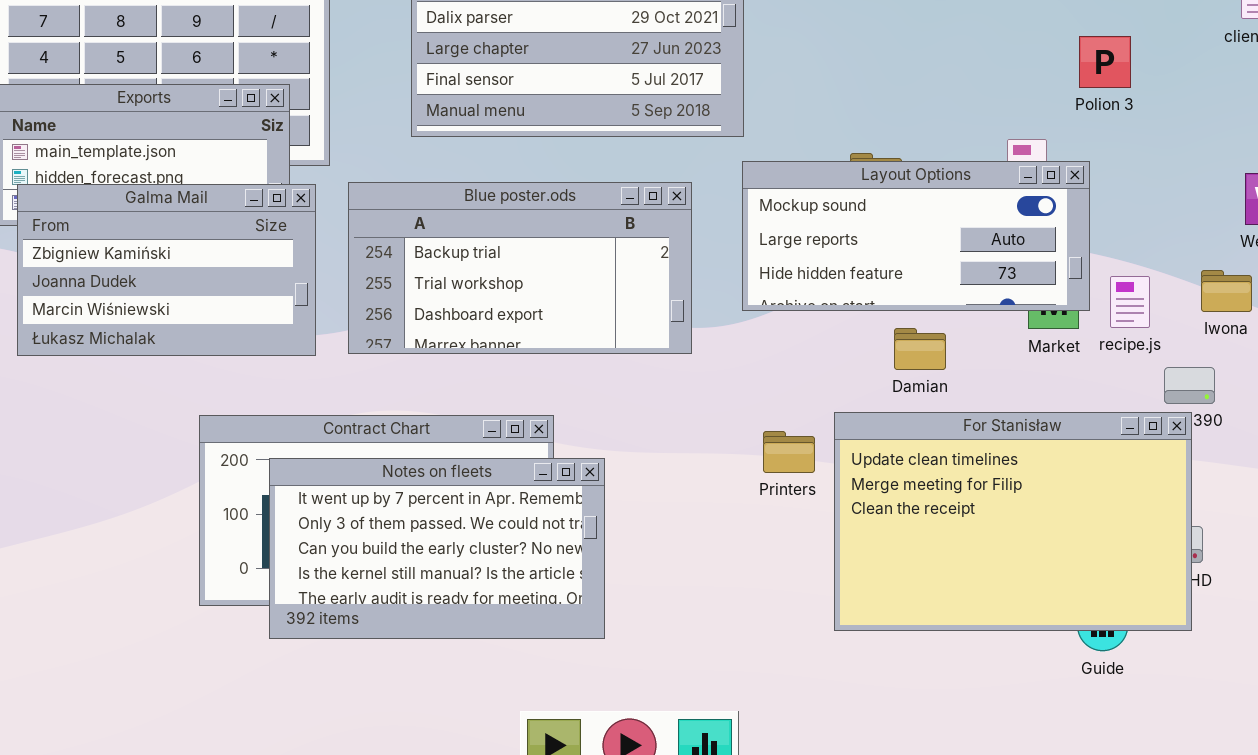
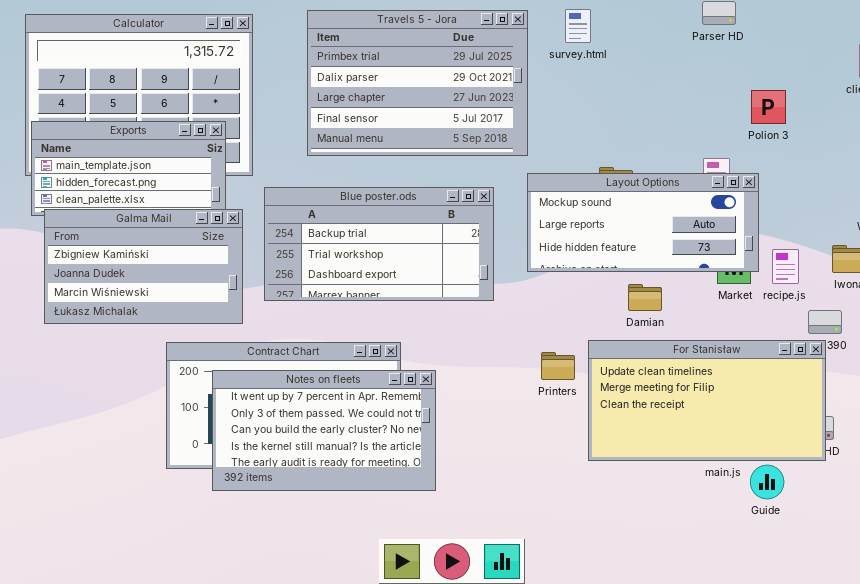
Galma Mail: [17,184,316,356] -> [44,209,243,324], moved
For Stanisław: [834,412,1192,631] -> [588,340,826,461], resized

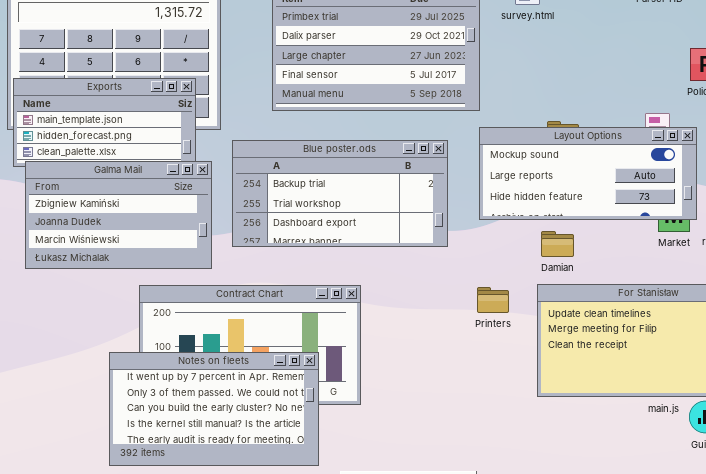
Damian: [628,284,662,311] -> [541,231,574,257], moved
Printers: [541,352,575,380] -> [477,287,509,313], moved
Notes on fleets: [212,370,436,491] -> [109,352,319,466], moved

